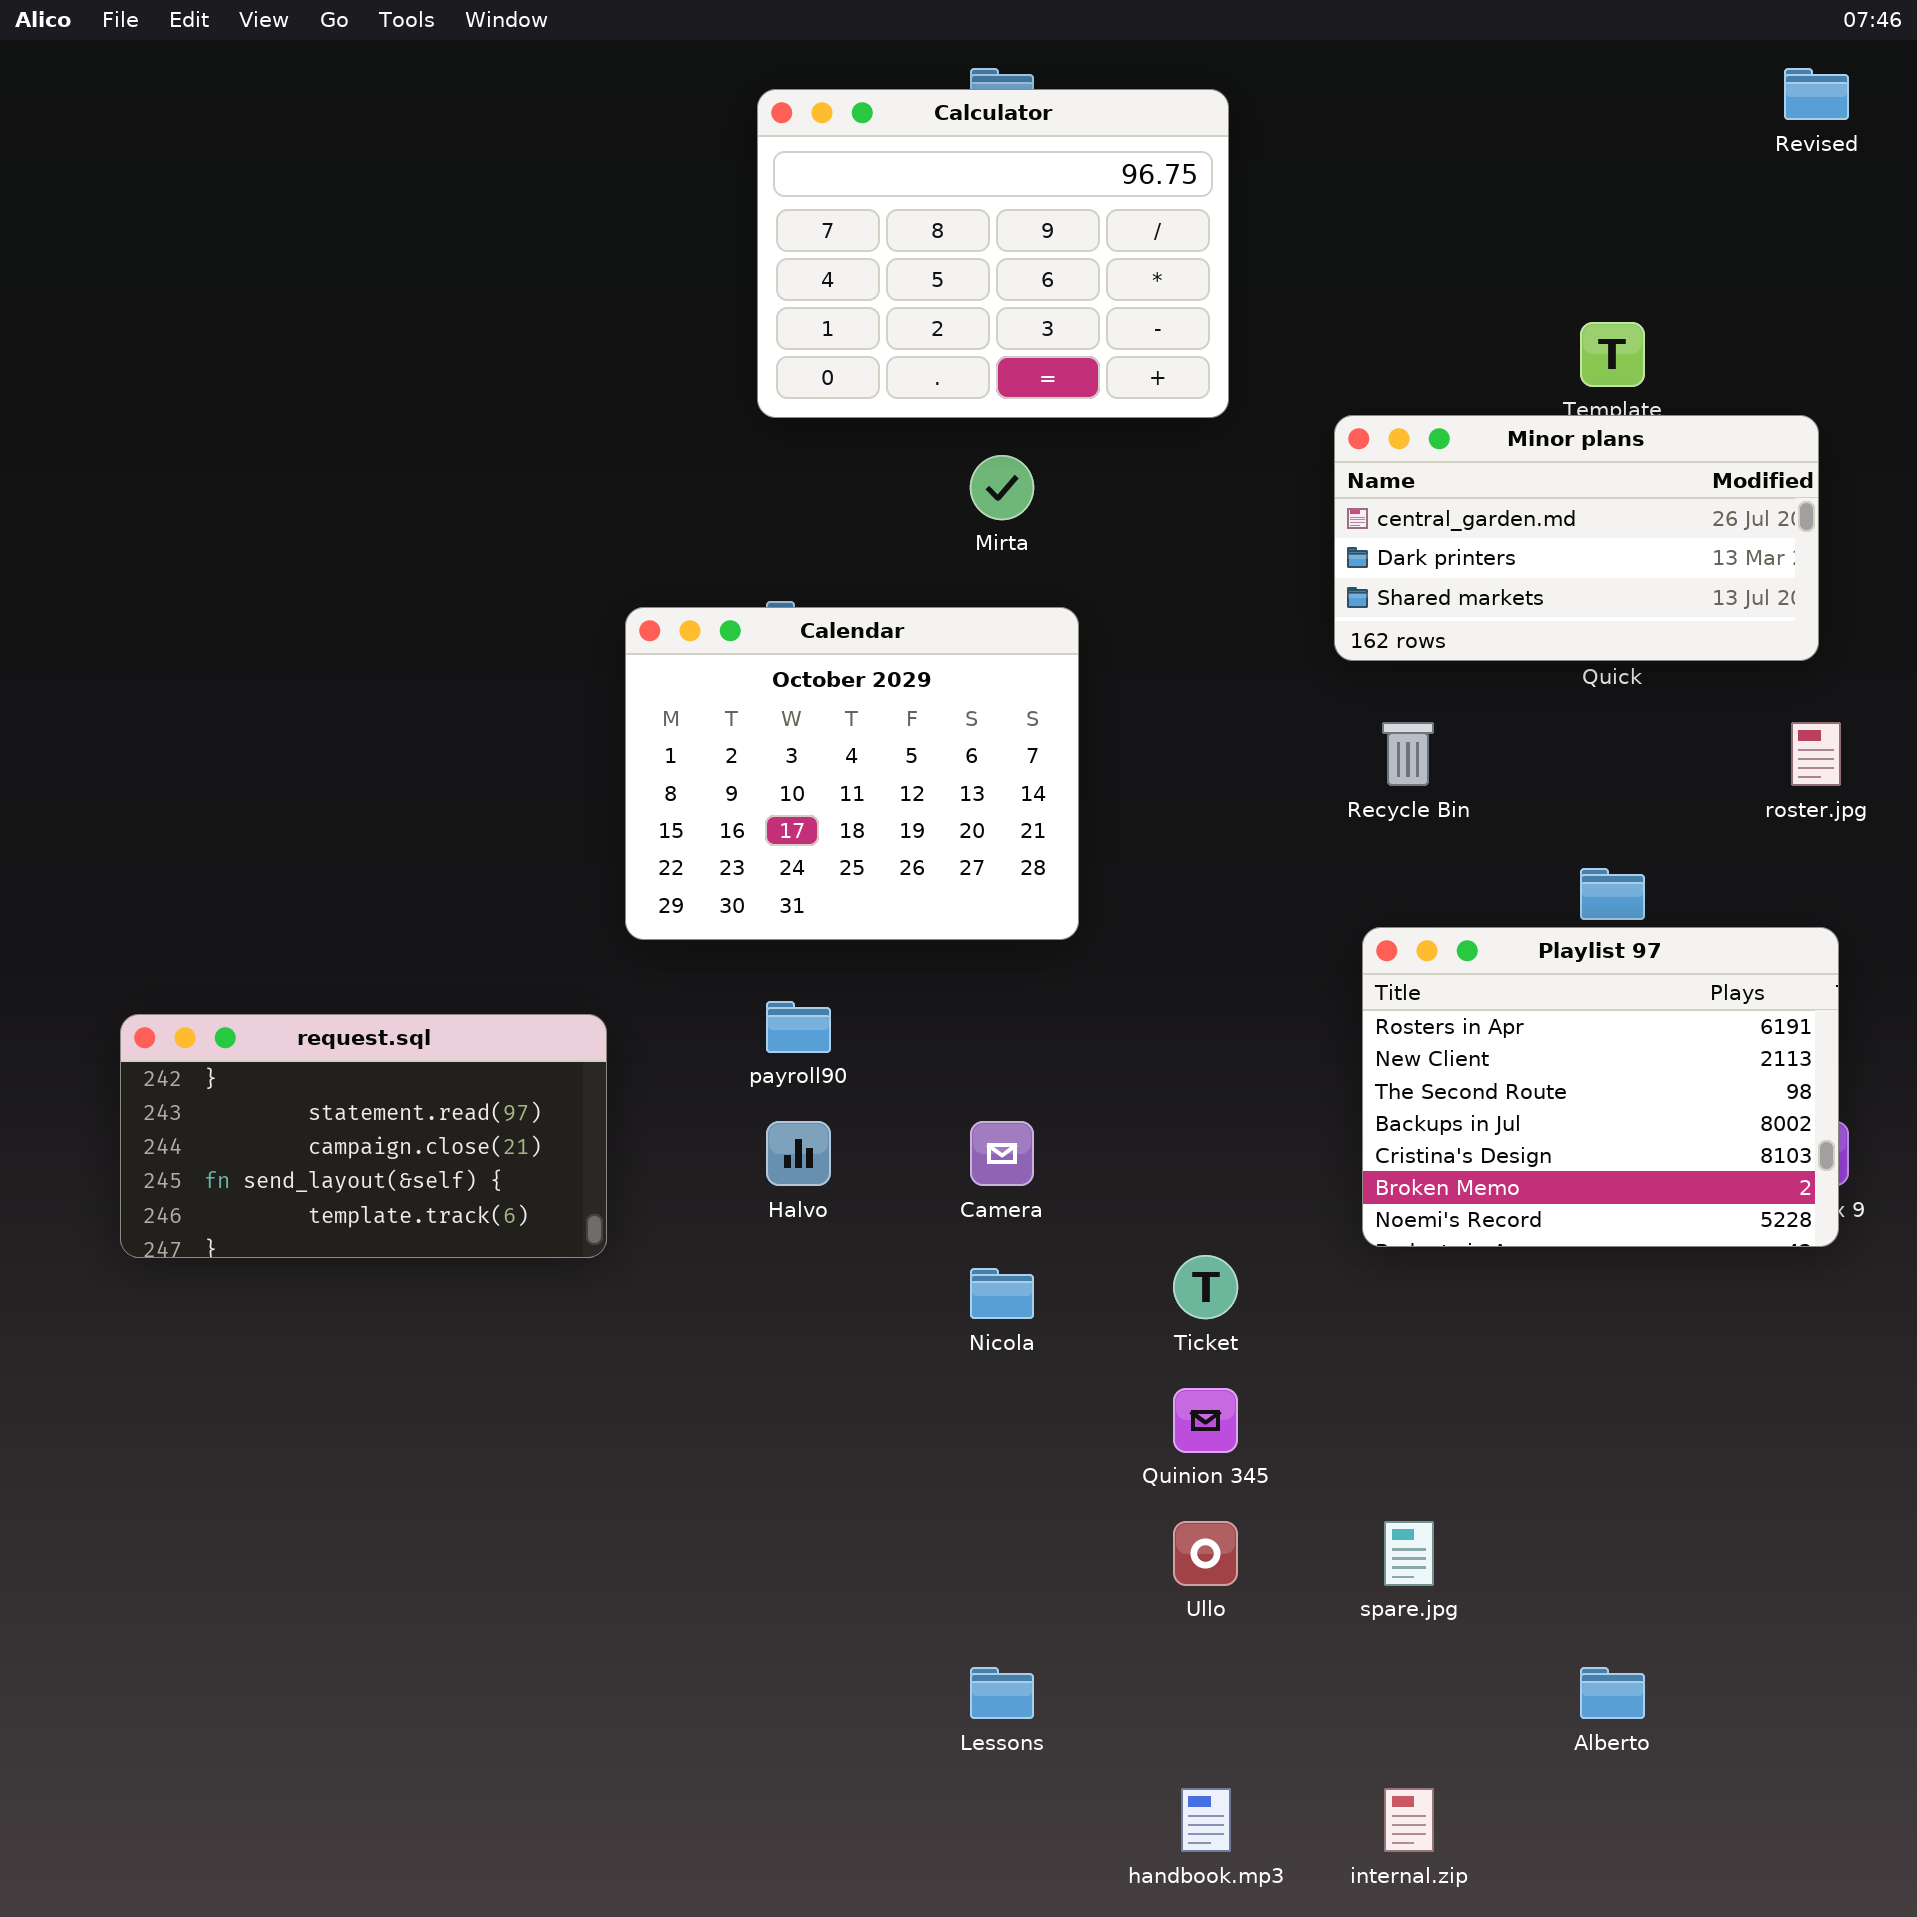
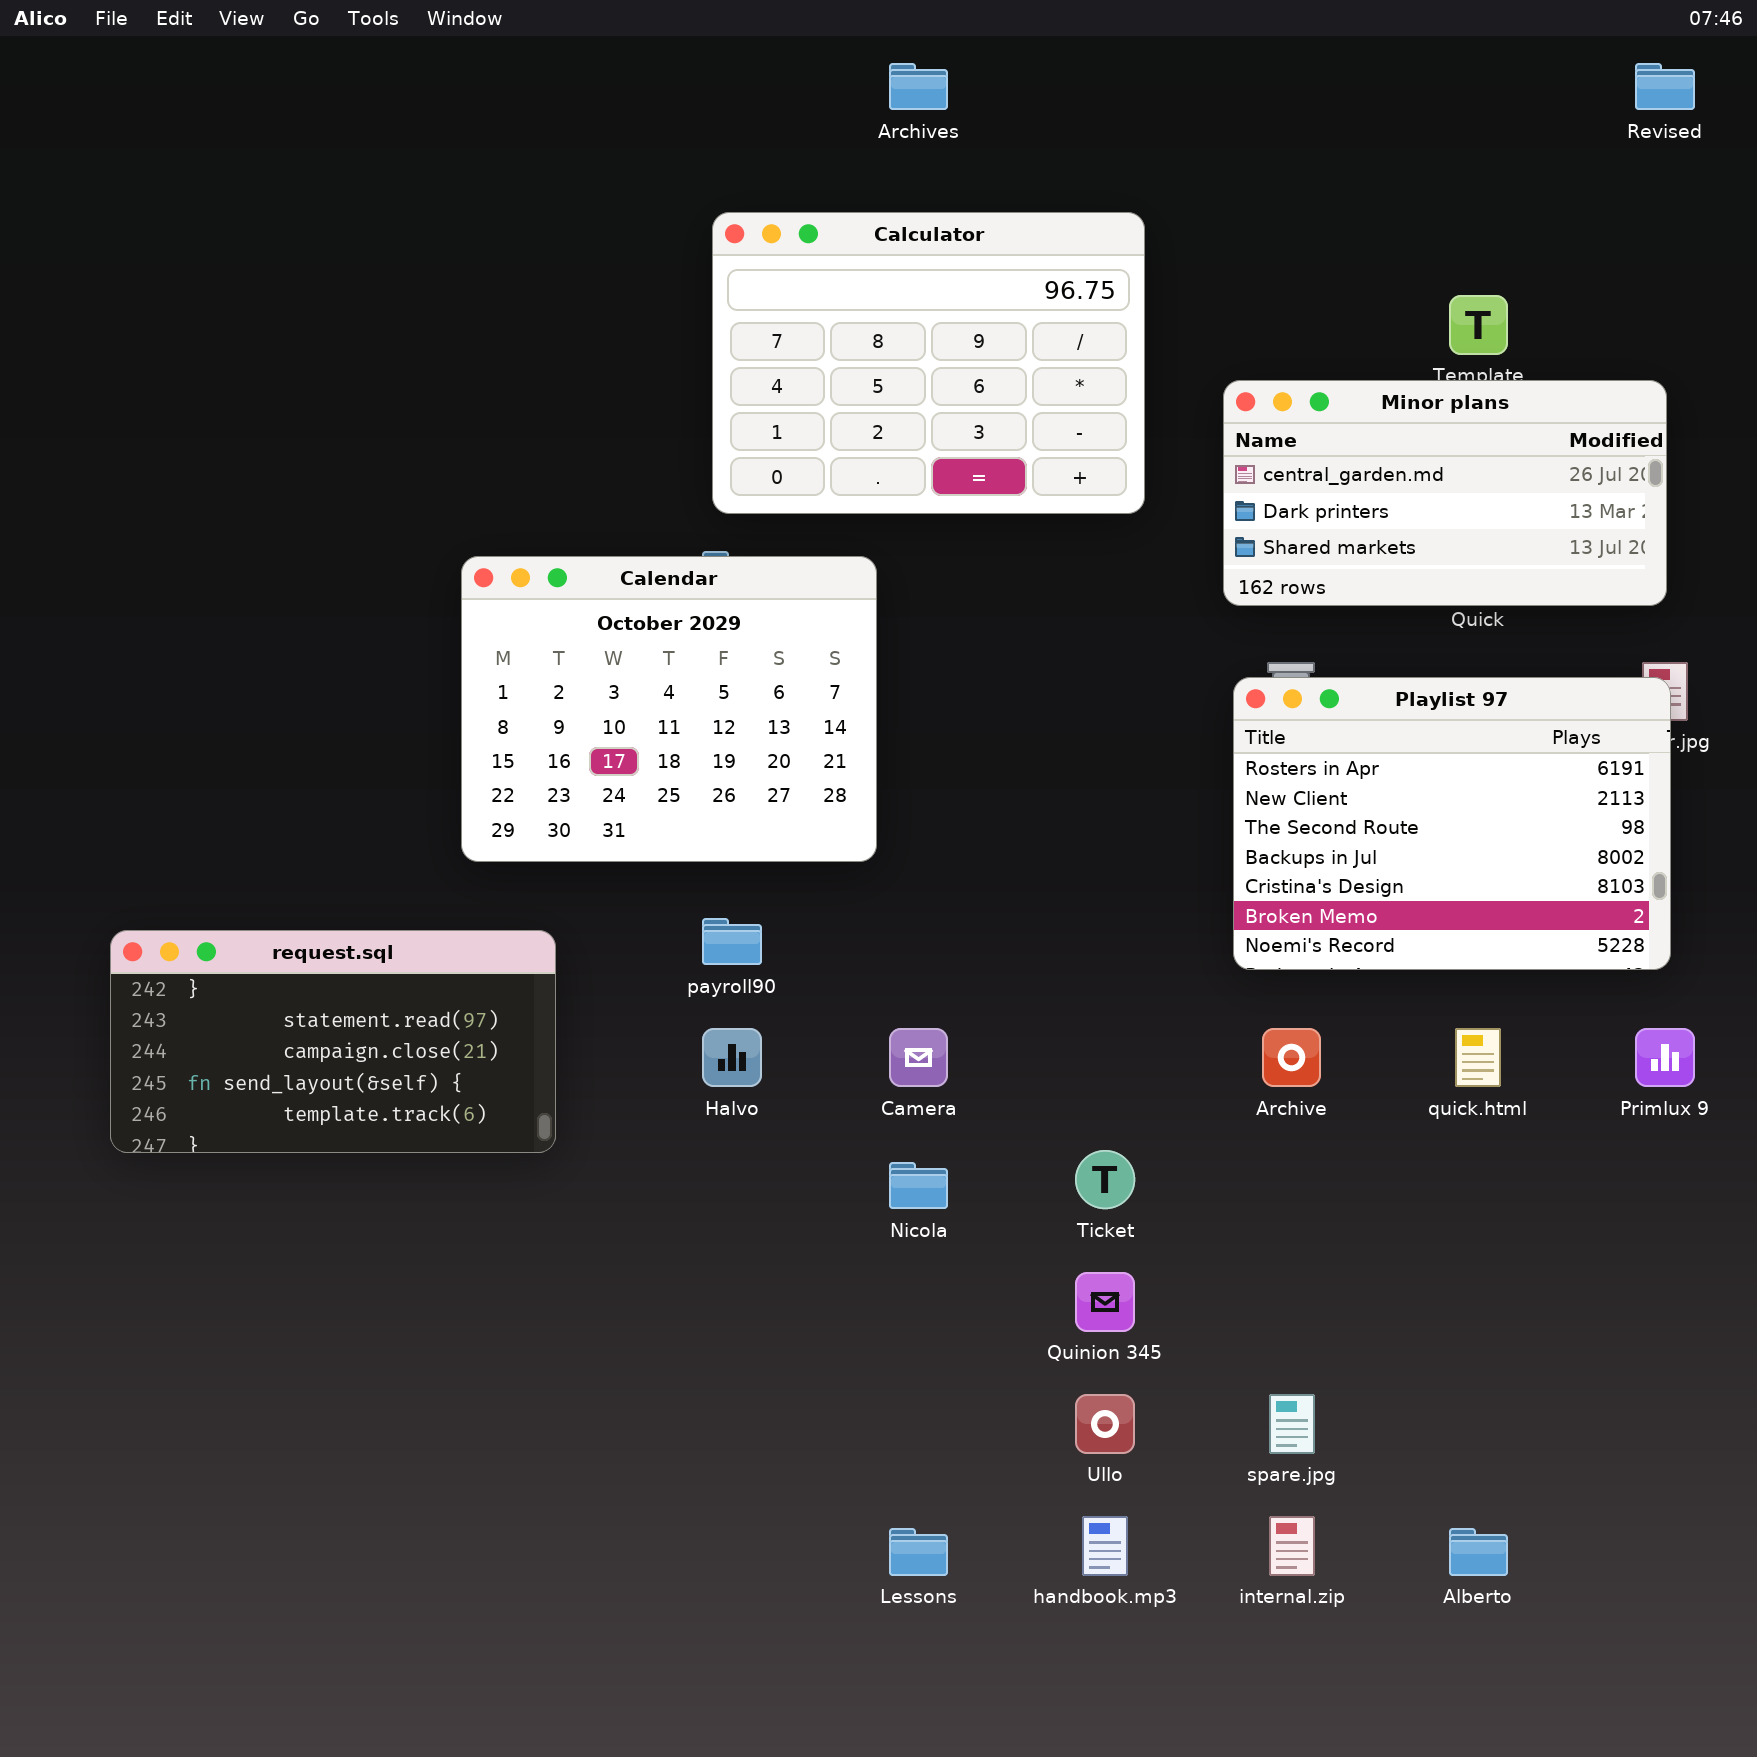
Calculator: [757,89,1229,418] -> [712,212,1145,514], moved
Calendar: [625,607,1079,940] -> [461,556,877,862], moved
Playlist 97: [1362,927,1839,1247] -> [1233,677,1671,970], moved
handbook.mp3: [1181,1788,1231,1852] -> [1082,1516,1128,1576], moved
internal.zip: [1384,1788,1434,1852] -> [1269,1516,1315,1576], moved

